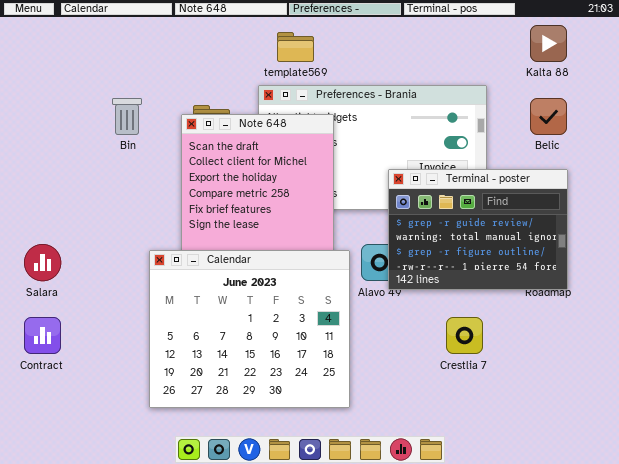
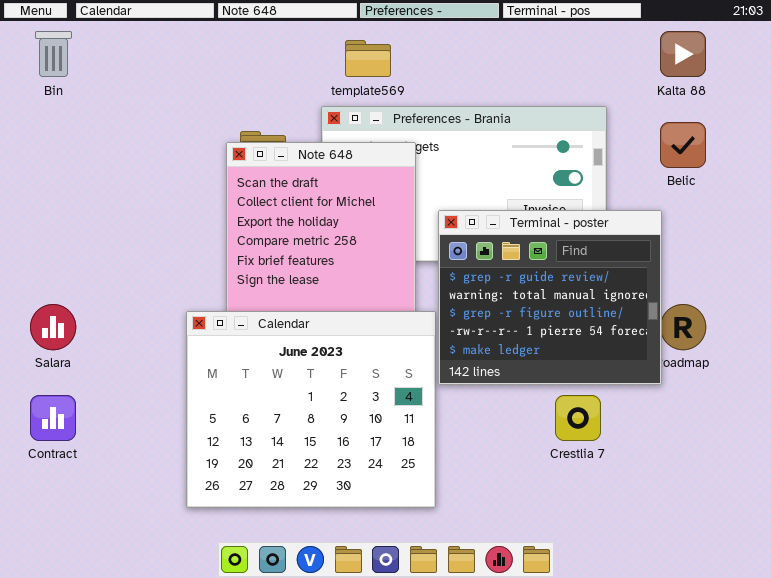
Bin: [112,98,142,135] -> [35,31,72,77], moved
Terminal - poster: [388,169,568,290] -> [438,210,662,385], moved, resized

